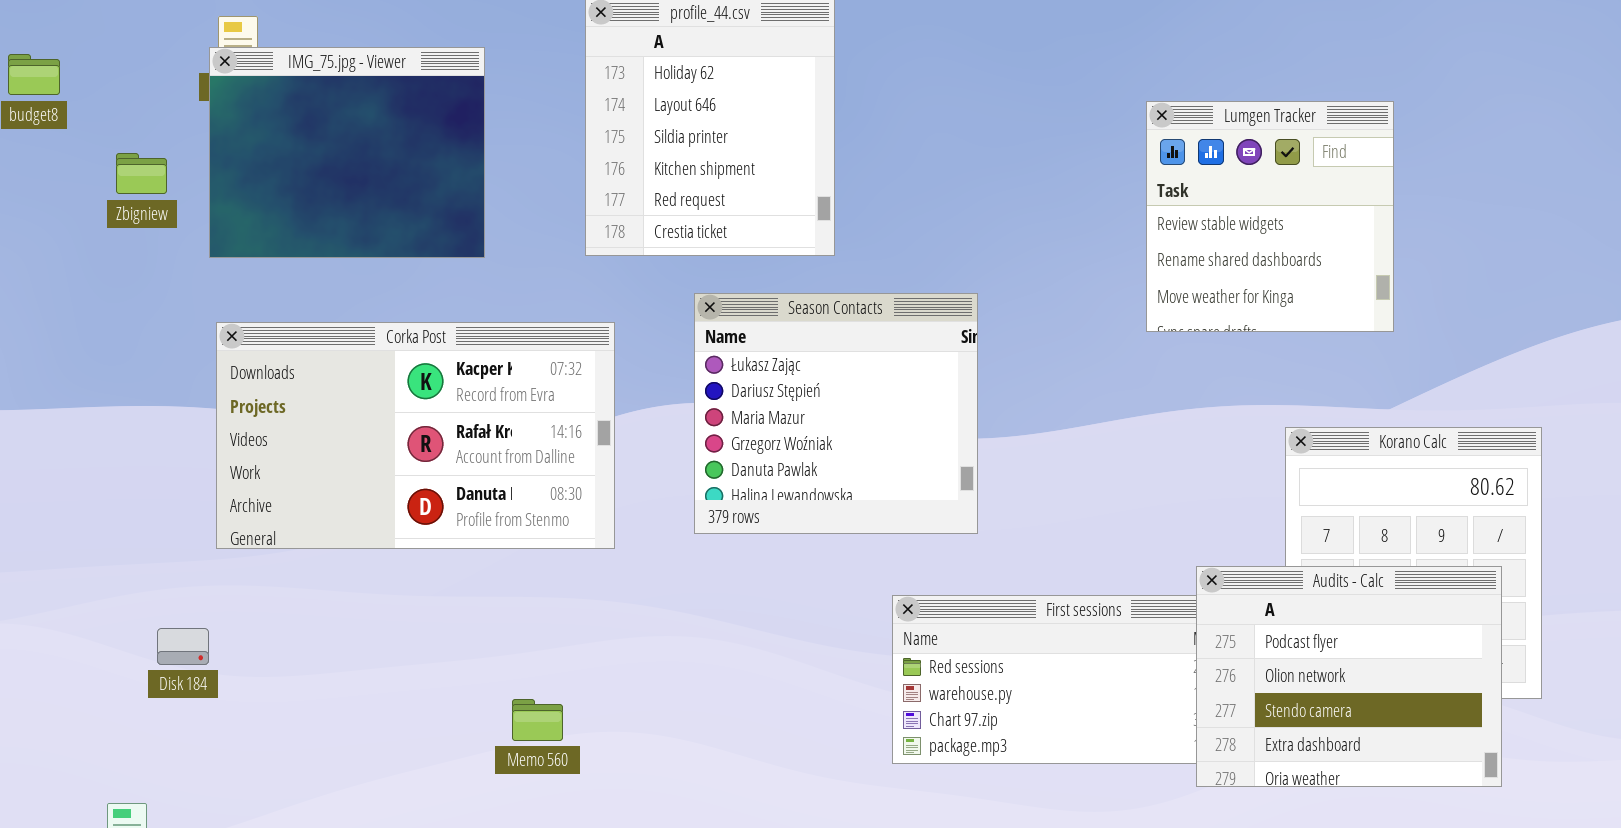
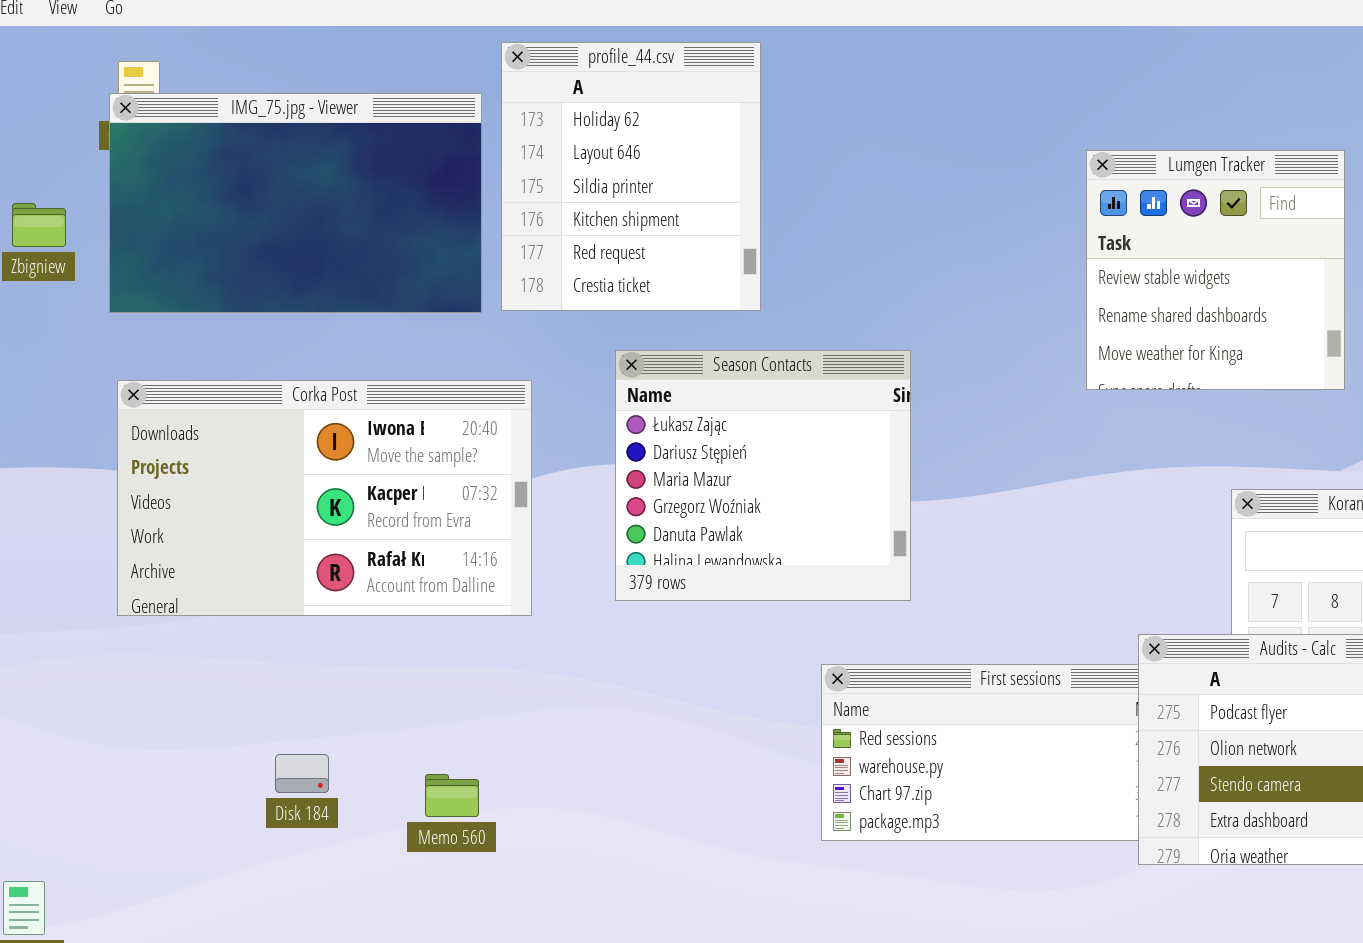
IMG_75.jpg - Viewer: [209,47,485,258] -> [109,93,482,313], resized
Corka Post: [216,322,615,549] -> [117,380,532,616], scrolled up 1 row
Disk 184: [157,628,209,665] -> [275,754,329,793], moved

